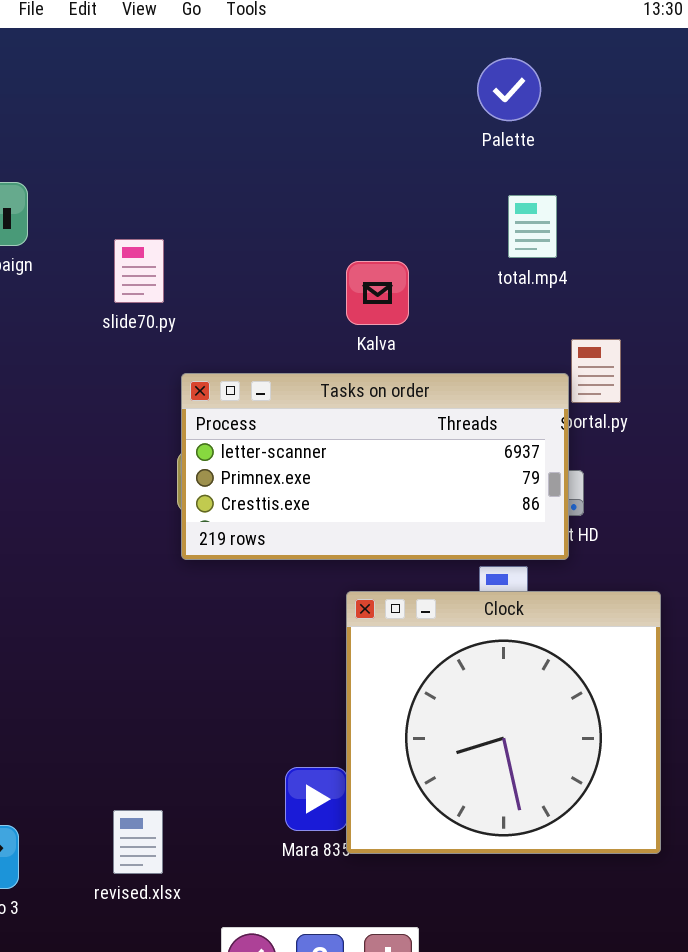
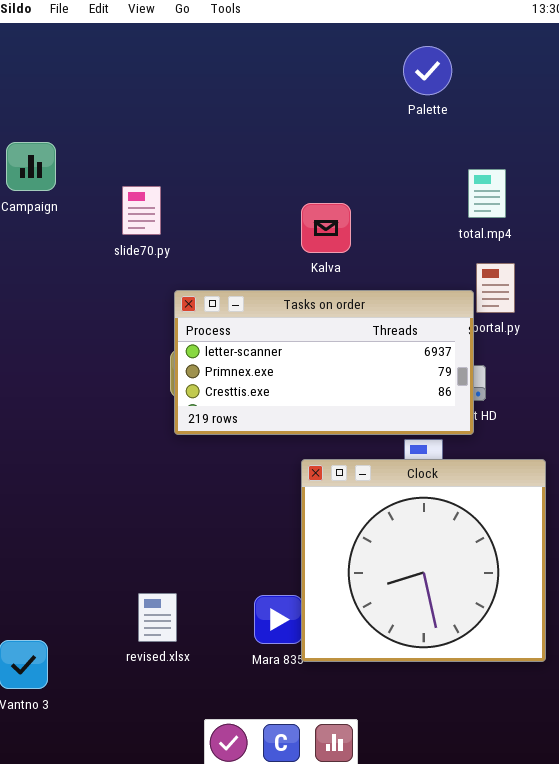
total.mp4: [508,195,557,258] -> [468,169,506,218], moved
revised.xlsx: [113,810,163,874] -> [138,593,177,642], moved

